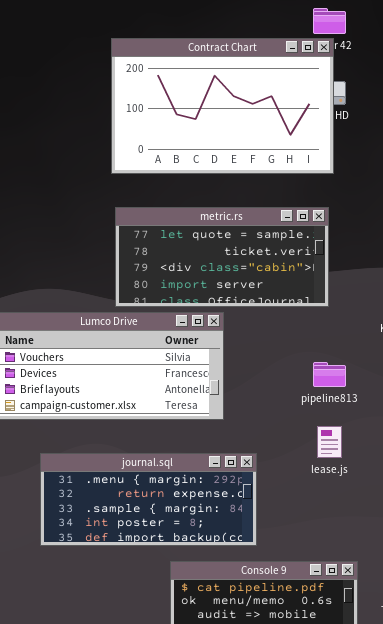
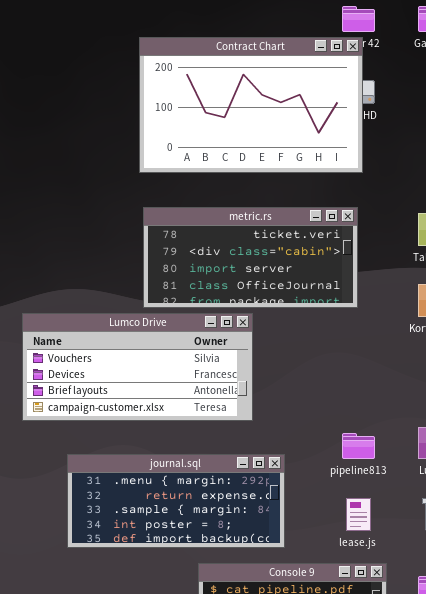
metric.rs: [115,207,329,307] -> [143,207,358,308], scrolled down 1 row
pipeline813: [313,362,346,387] -> [342,433,375,459], moved
lease.js: [317,426,342,458] -> [346,498,371,531], moved

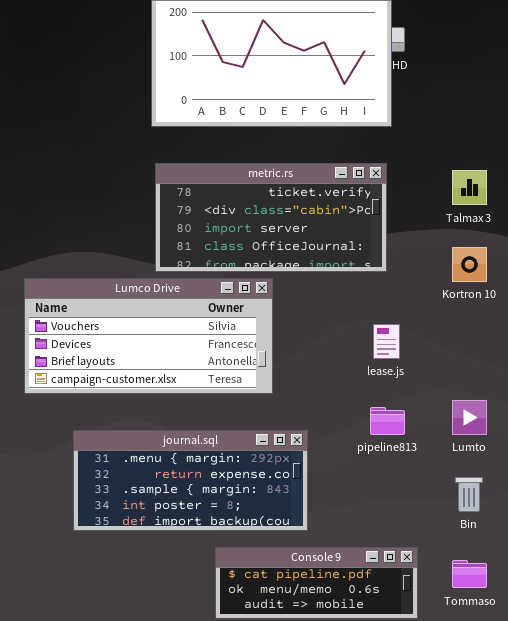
lease.js: [346,498,371,531] -> [373,324,400,359], moved

